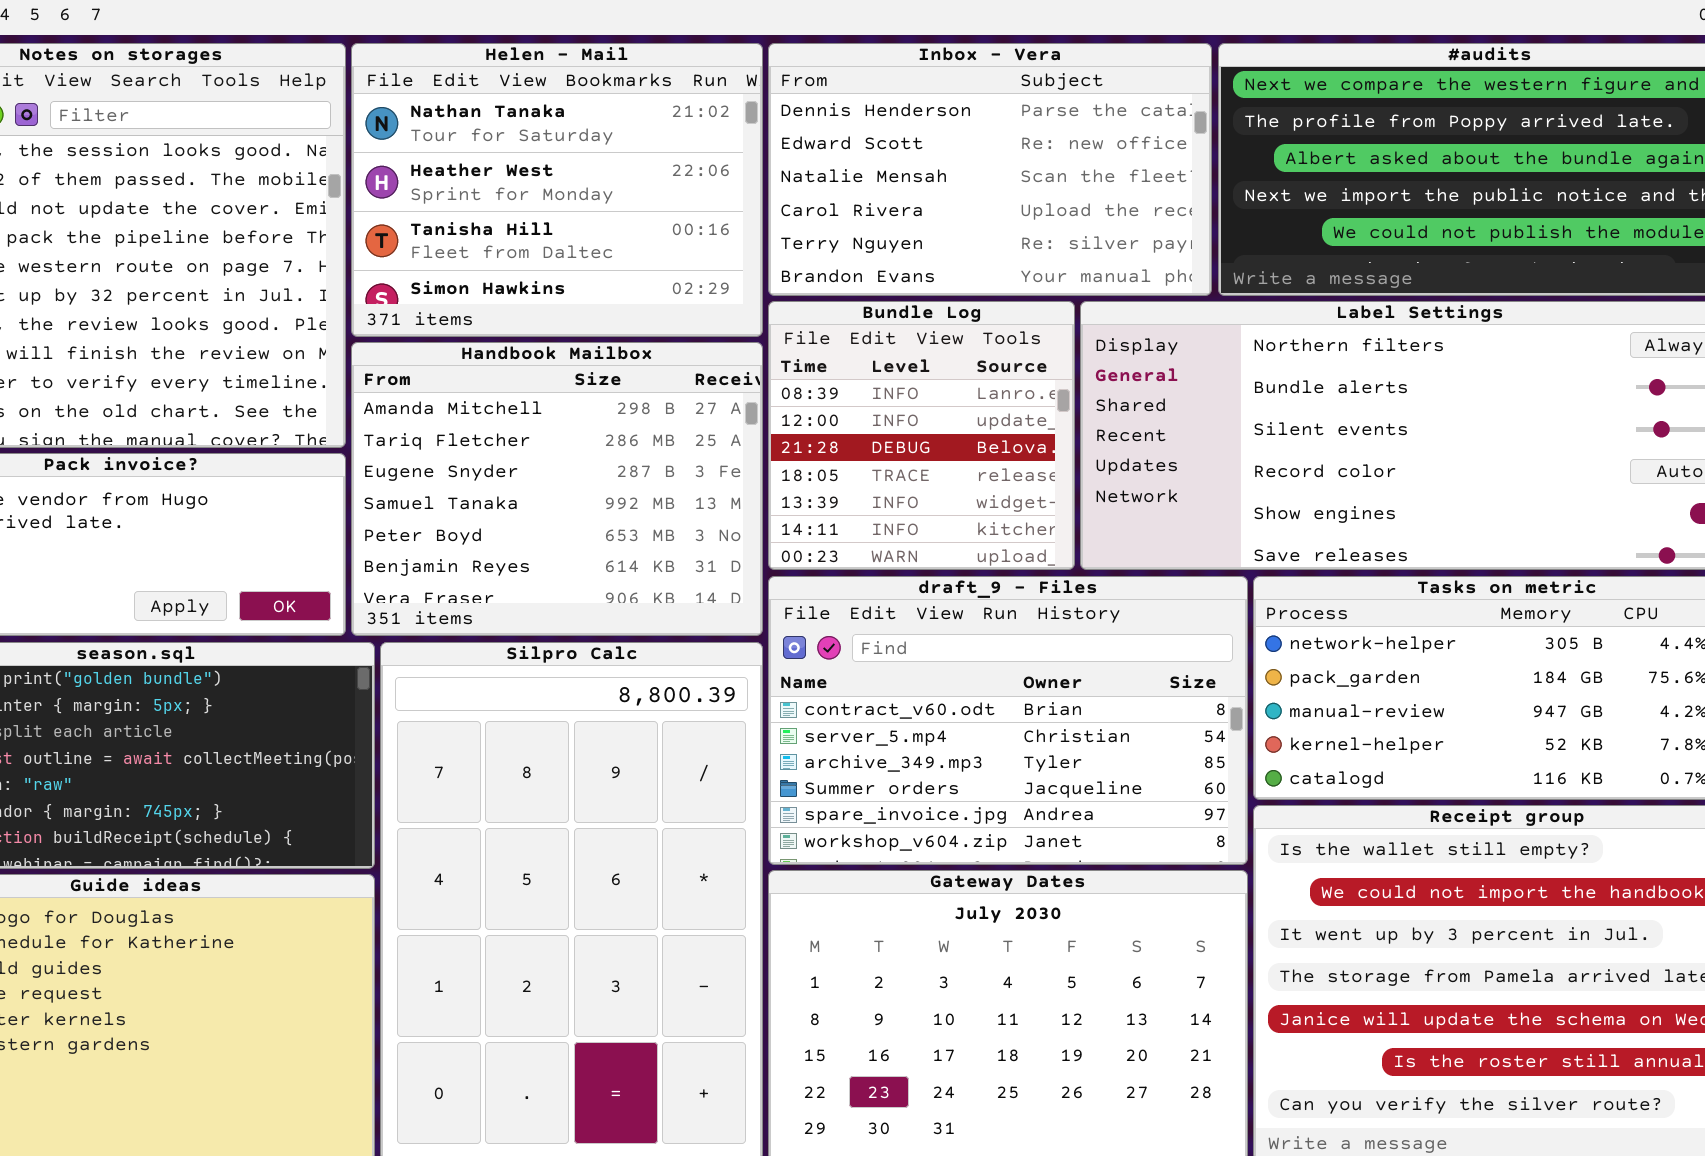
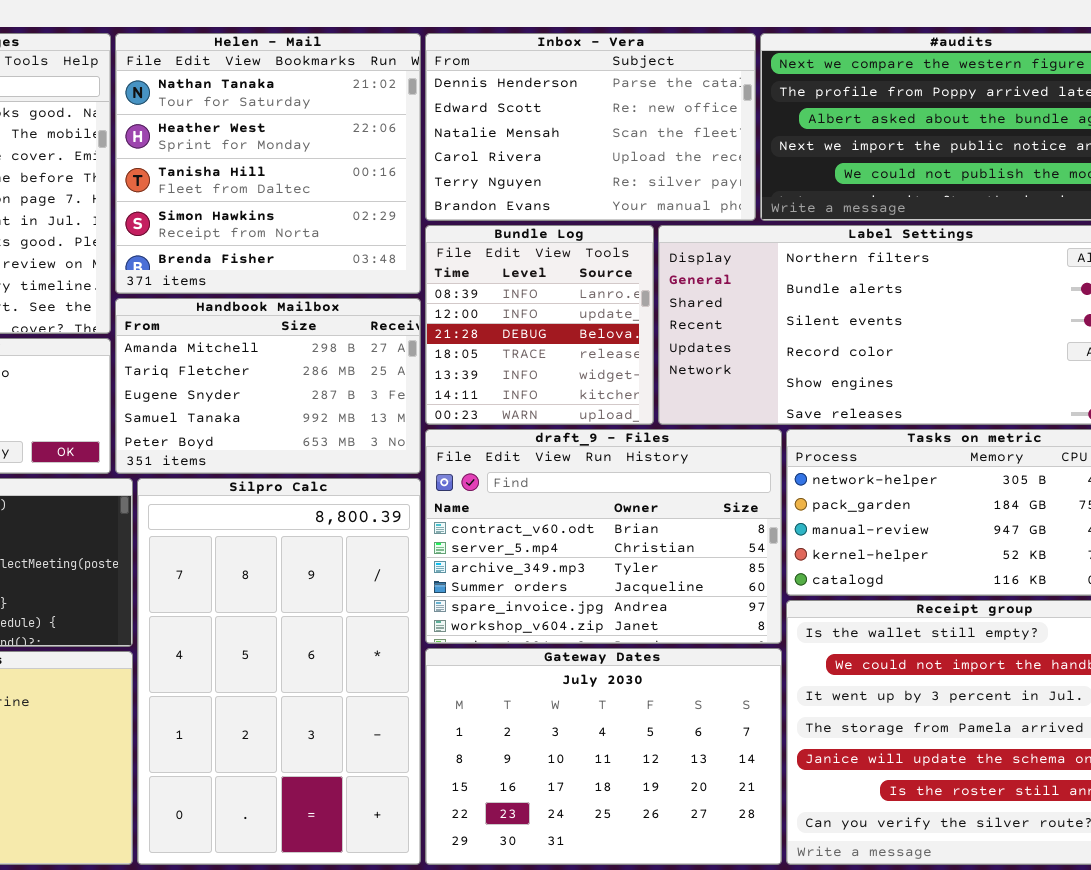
Helen - Mail: [351,43,763,337] -> [115,33,421,294], resized
Handbook Mailbox: [351,342,763,636] -> [115,298,421,474], resized

